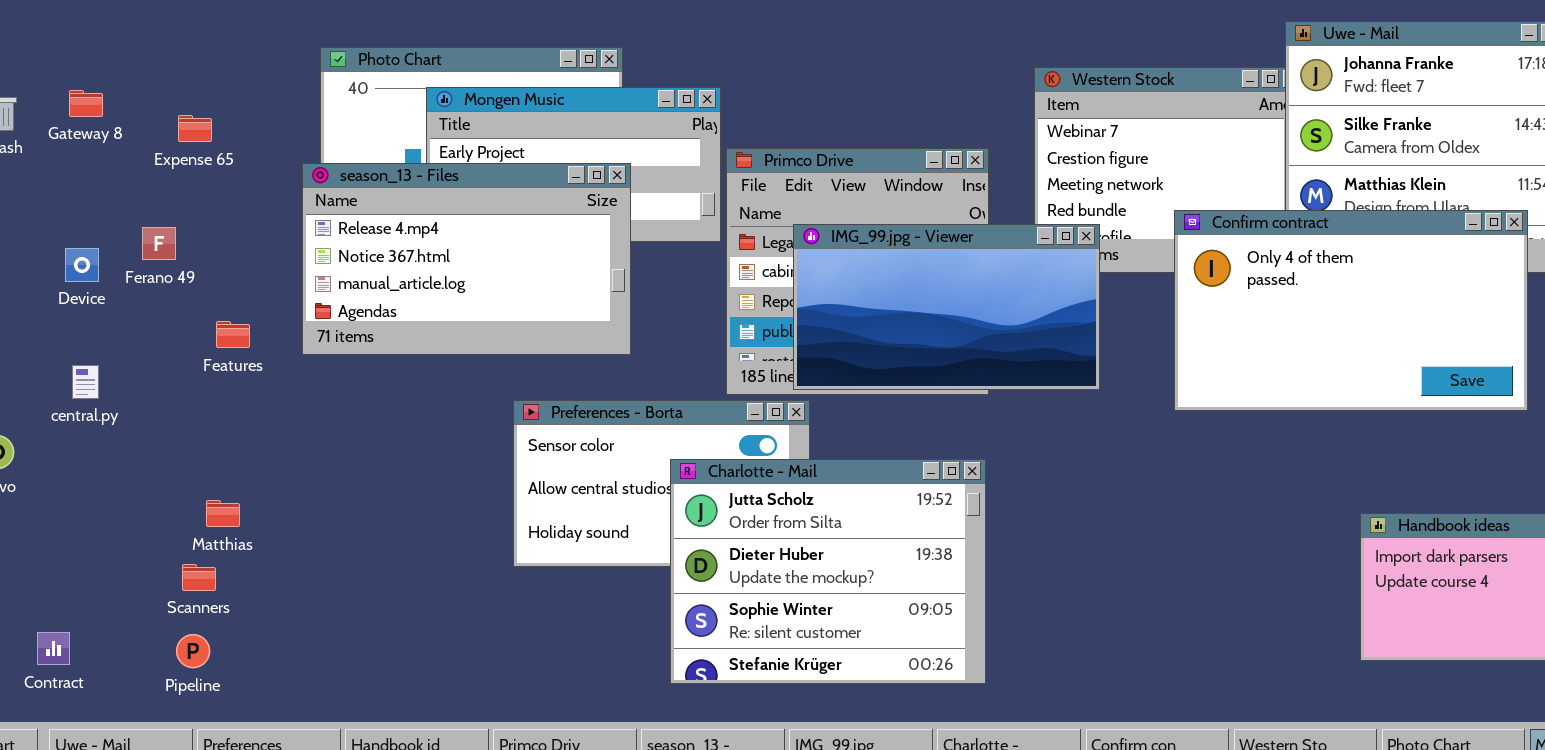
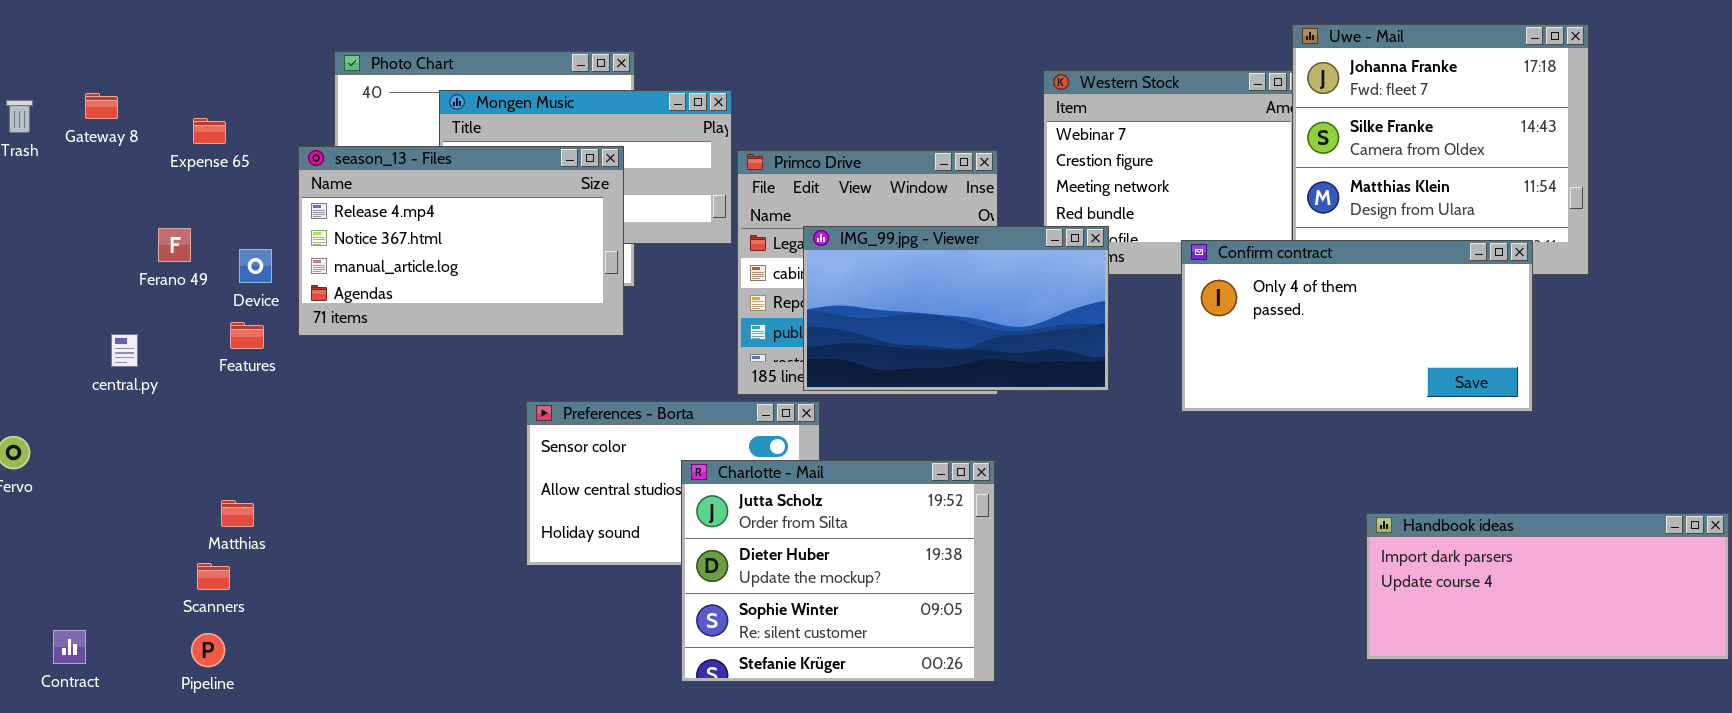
season_13 - Files: [302,163,631,355] -> [298,146,624,336], moved
Confirm contract: [1174,210,1528,411] -> [1181,240,1533,412], resized
Device: [65,248,99,282] -> [239,249,272,283], moved
central.py: [72,365,99,399] -> [111,334,138,367], moved

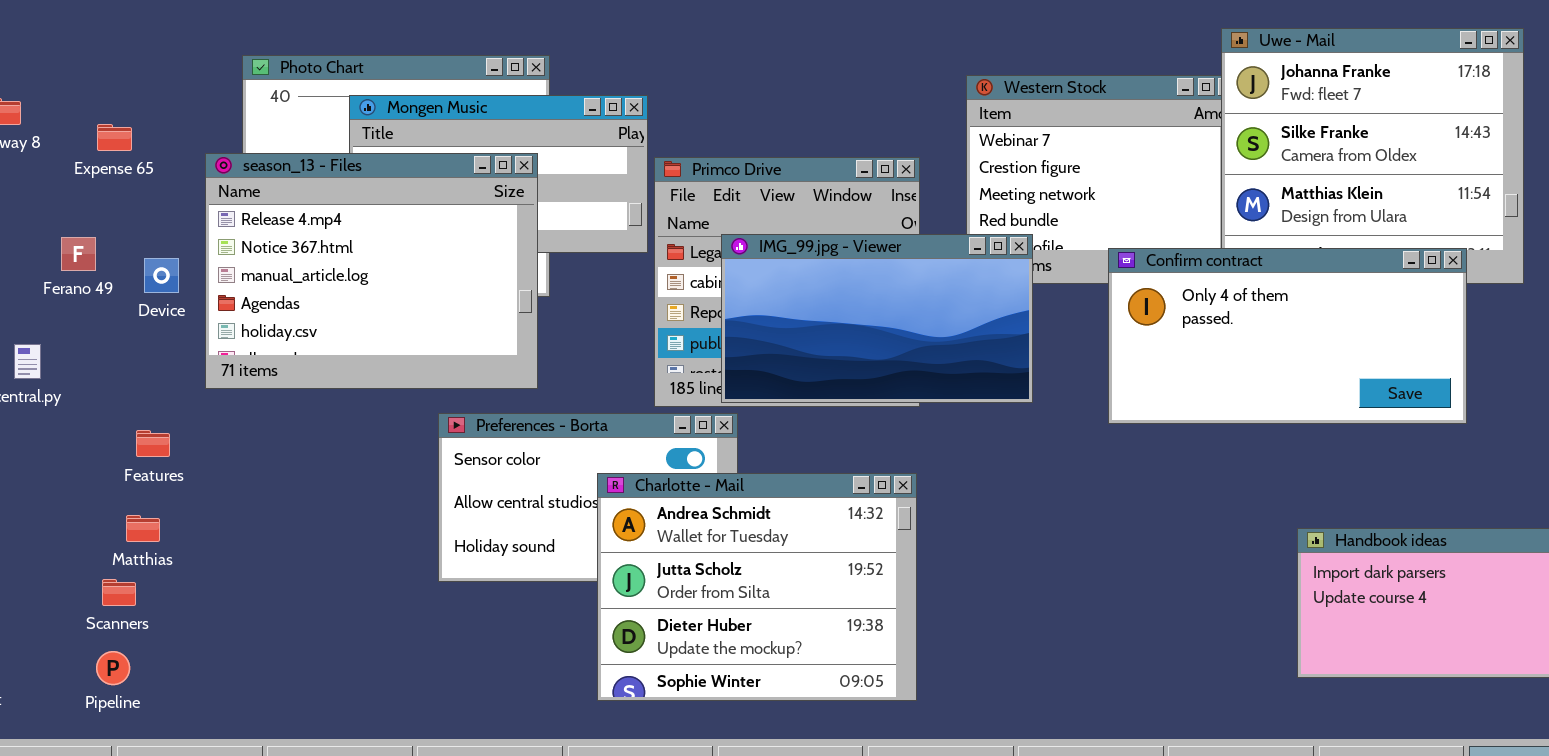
season_13 - Files: [298,146,624,336] -> [205,153,538,389], resized
Features: [230,322,264,349] -> [136,430,170,457], moved
Charlotte - Mail: [681,460,995,682] -> [597,473,917,701], scrolled up 1 row

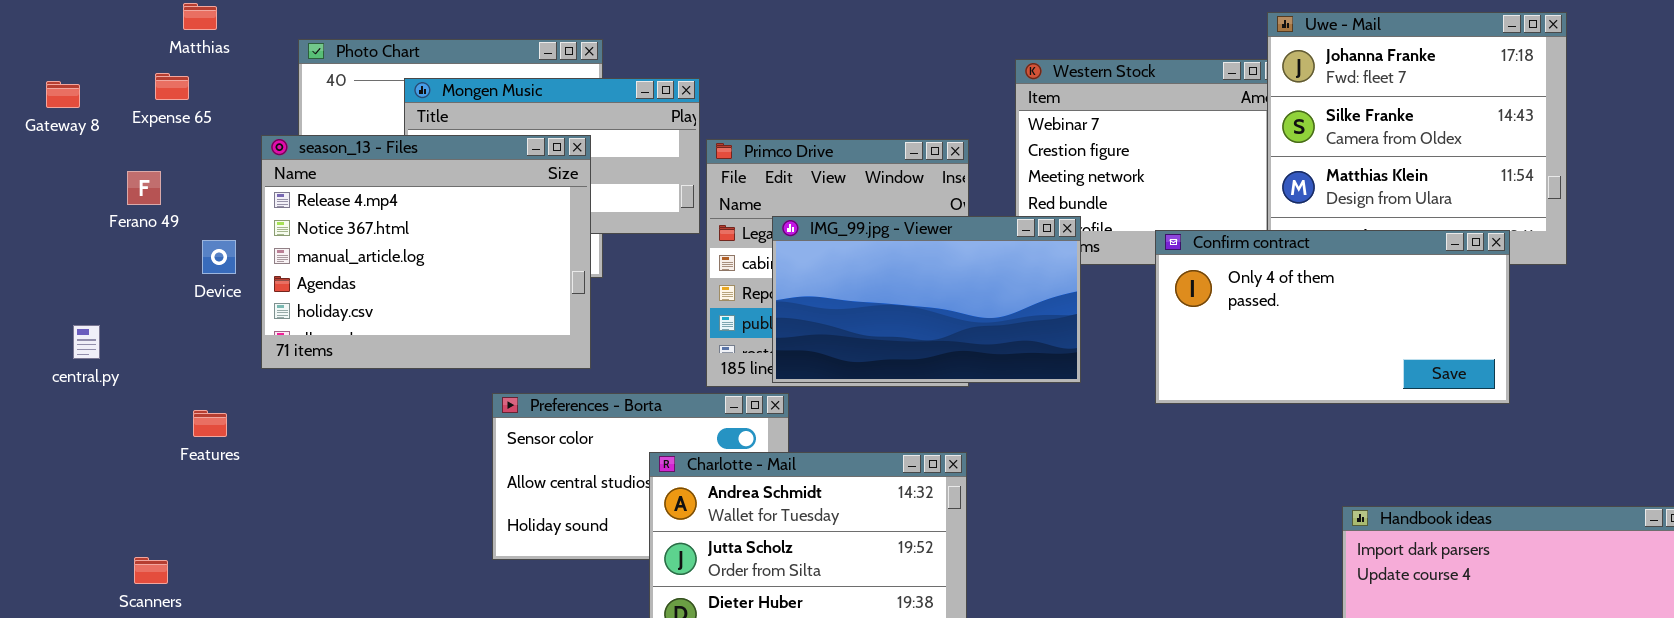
Expense 65: [97,124,132,151] -> [155,73,189,100], moved
Ferano 49: [61,237,96,271] -> [127,171,161,205], moved
Matthias: [126,515,160,542] -> [183,3,217,30], moved
Scanners: [102,579,136,606] -> [134,557,168,584], moved

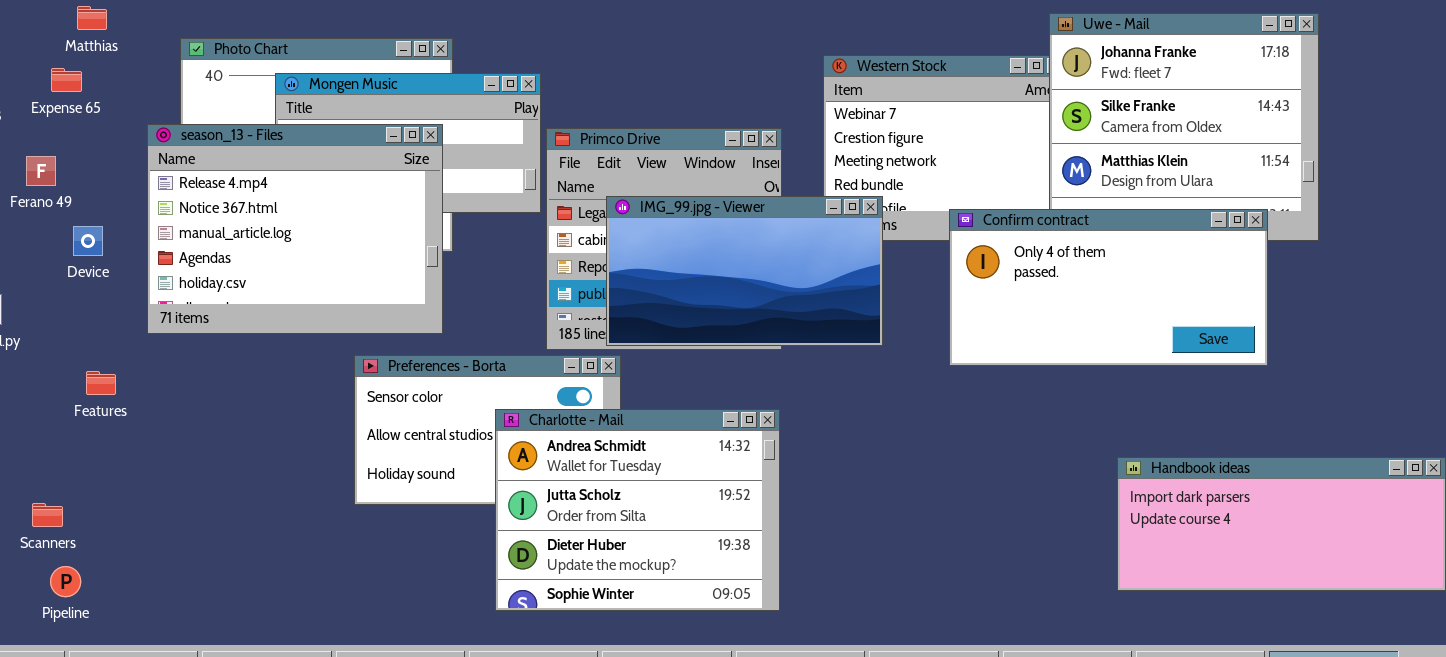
Device: [202,240,236,274] -> [73,226,103,256], moved

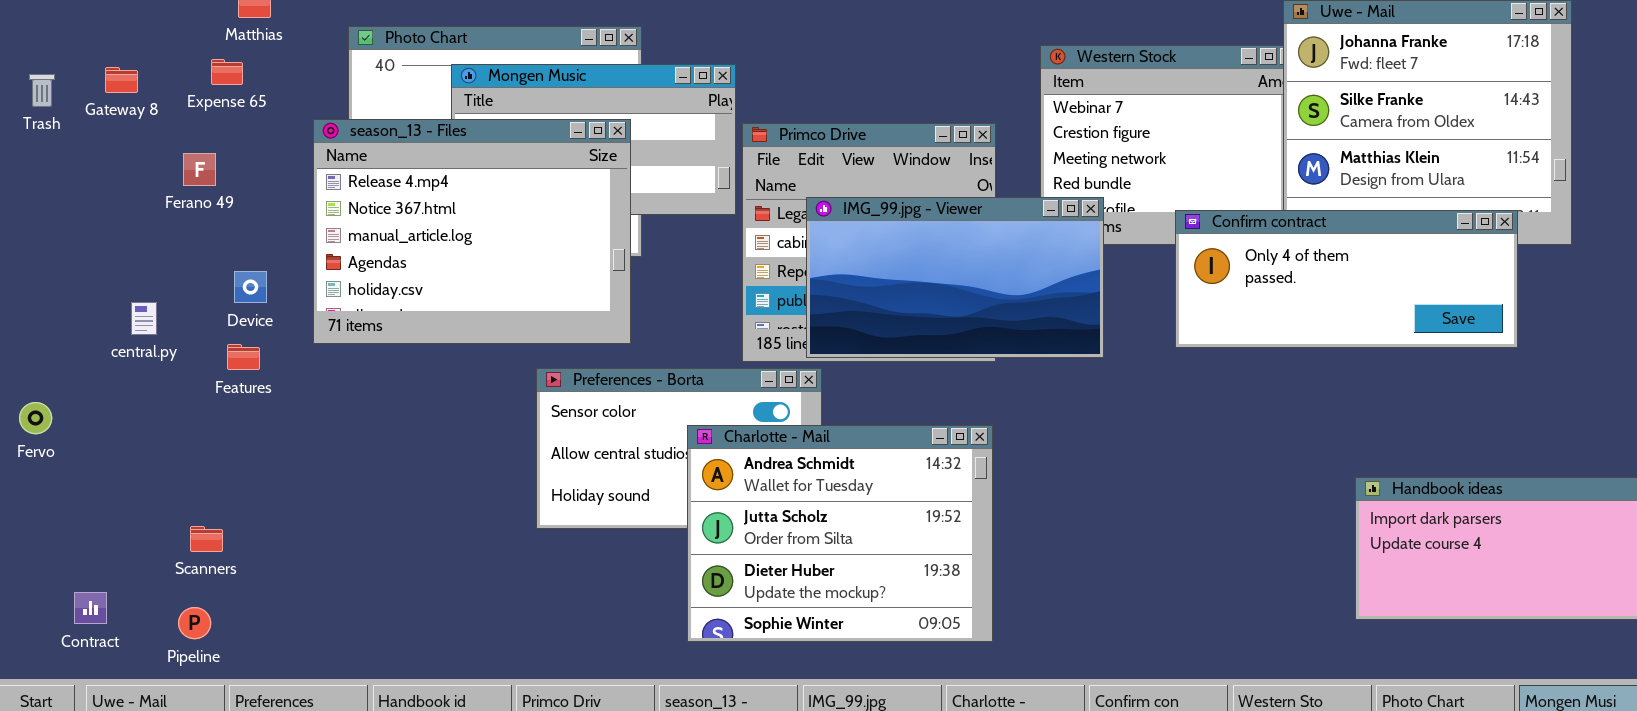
Confirm contract: [949,209,1268,366] -> [1175,210,1518,348], resized
Device: [73,226,103,256] -> [234,271,267,303], moved
Features: [86,371,116,395] -> [227,344,260,370], moved
Pipeline: [50,566,81,597] -> [178,607,211,639], moved

